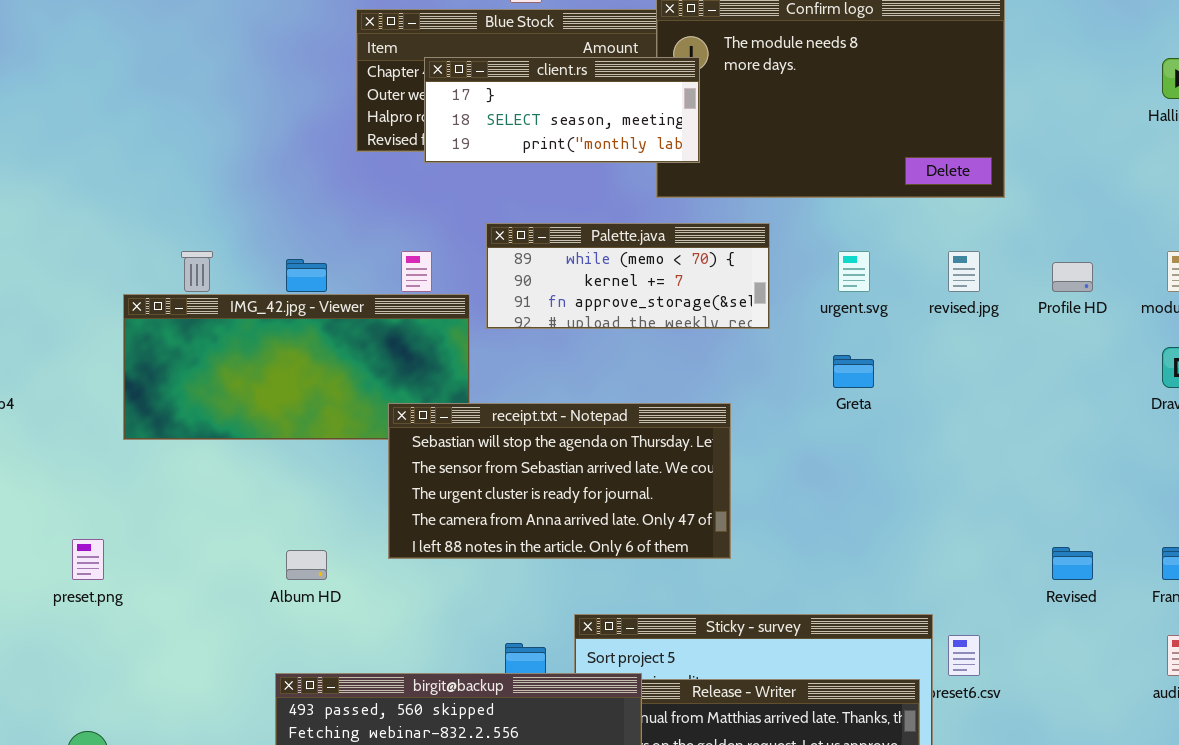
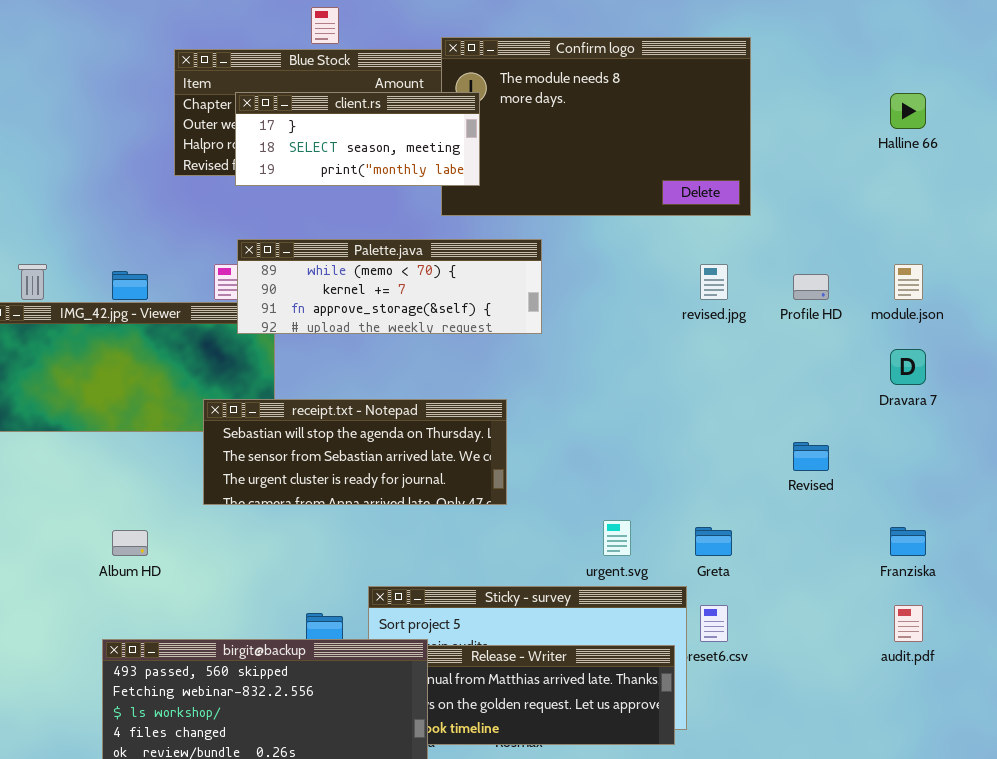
Palette.java: [486,223,770,329] -> [237,239,542,334], resized
urgent.svg: [838,251,870,292] -> [603,520,631,556], moved
Greta: [833,355,874,388] -> [695,527,732,556], moved
receipt.txt - Notepad: [388,403,731,559] -> [203,399,507,505], resized
Revised: [1052,547,1093,580] -> [793,442,829,471], moved

